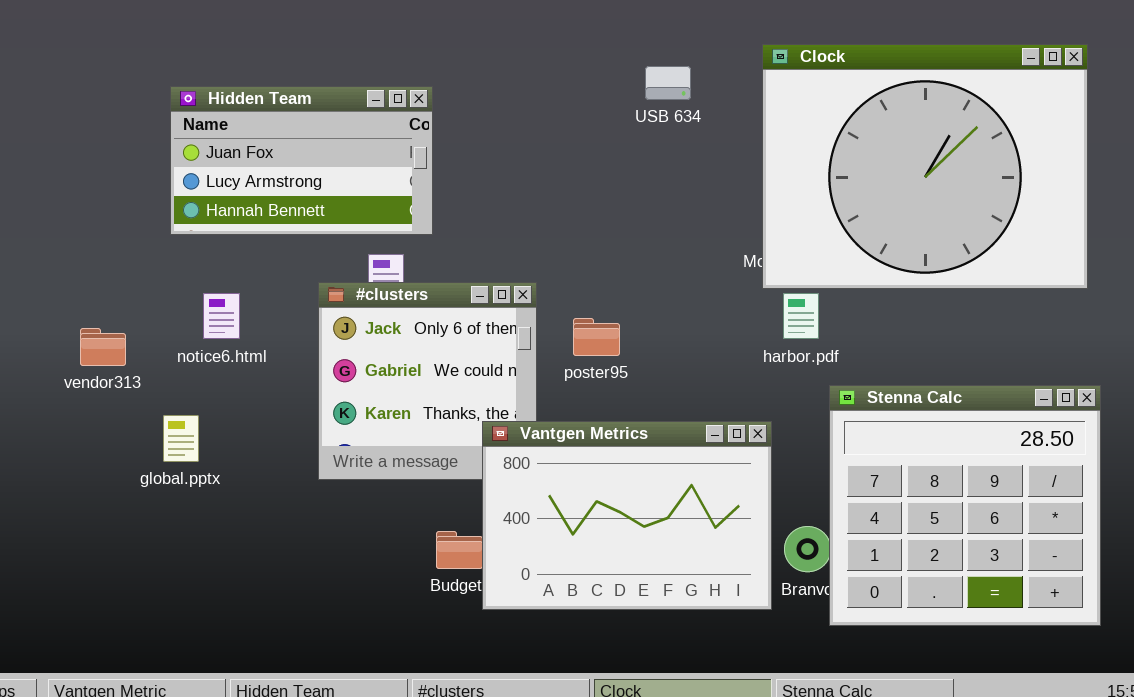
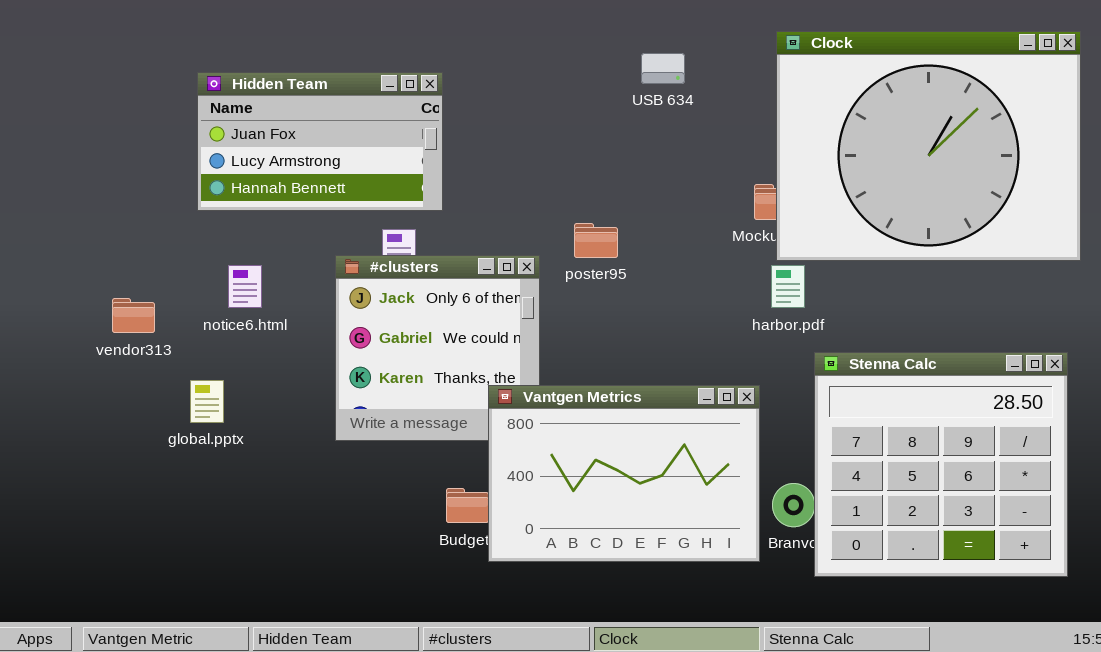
Clock: [762,44,1088,289] -> [776,31,1081,261], moved
poster95: [573,318,620,356] -> [574,223,618,258], moved

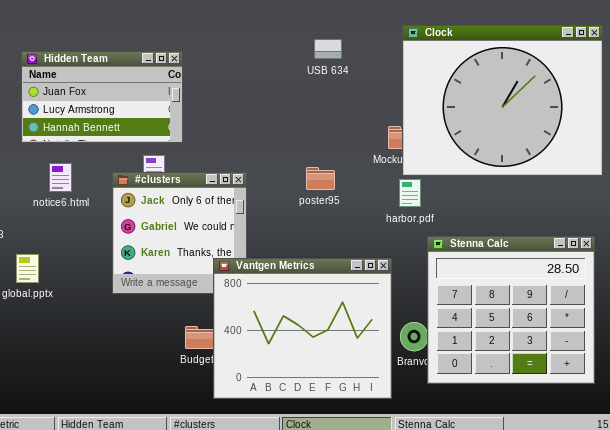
poster95: [574,223,618,258] -> [306,167,335,190], moved
notice6.html: [228,265,262,308] -> [49,163,72,192], moved
Vantgen Metrics: [488,385,760,562] -> [213,258,392,399], resized

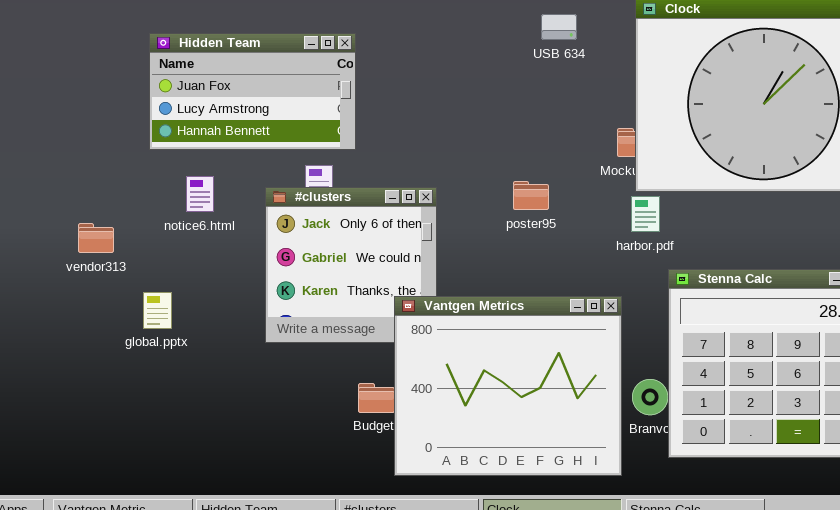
USB 634: [314,39,342,59] -> [541,14,577,40], moved

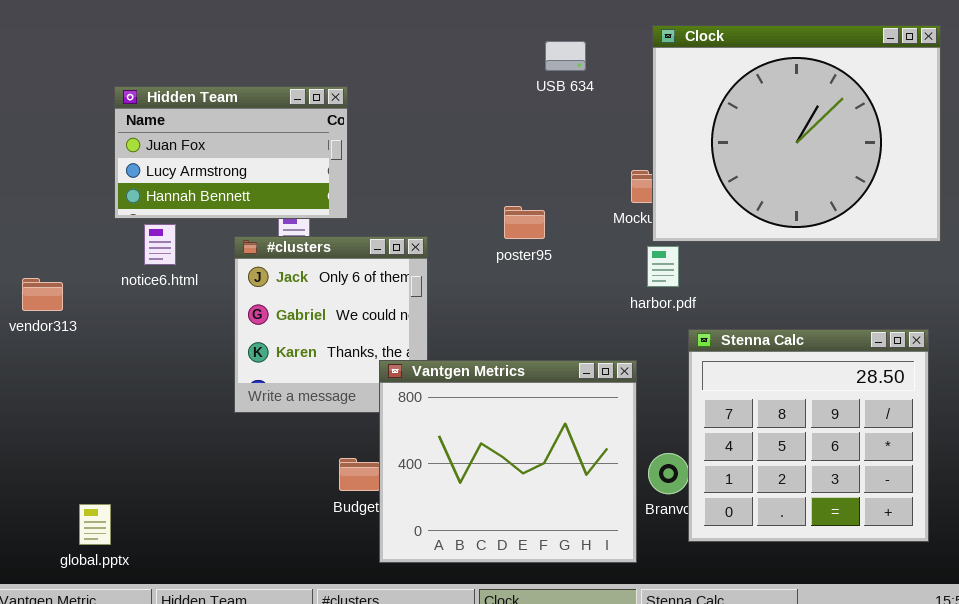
Hidden Team: [149,33,356,150] -> [114,86,348,219], moved
poster95: [513,181,549,210] -> [504,206,545,239], moved
global.pptx: [143,292,172,329] -> [79,504,111,545], moved

